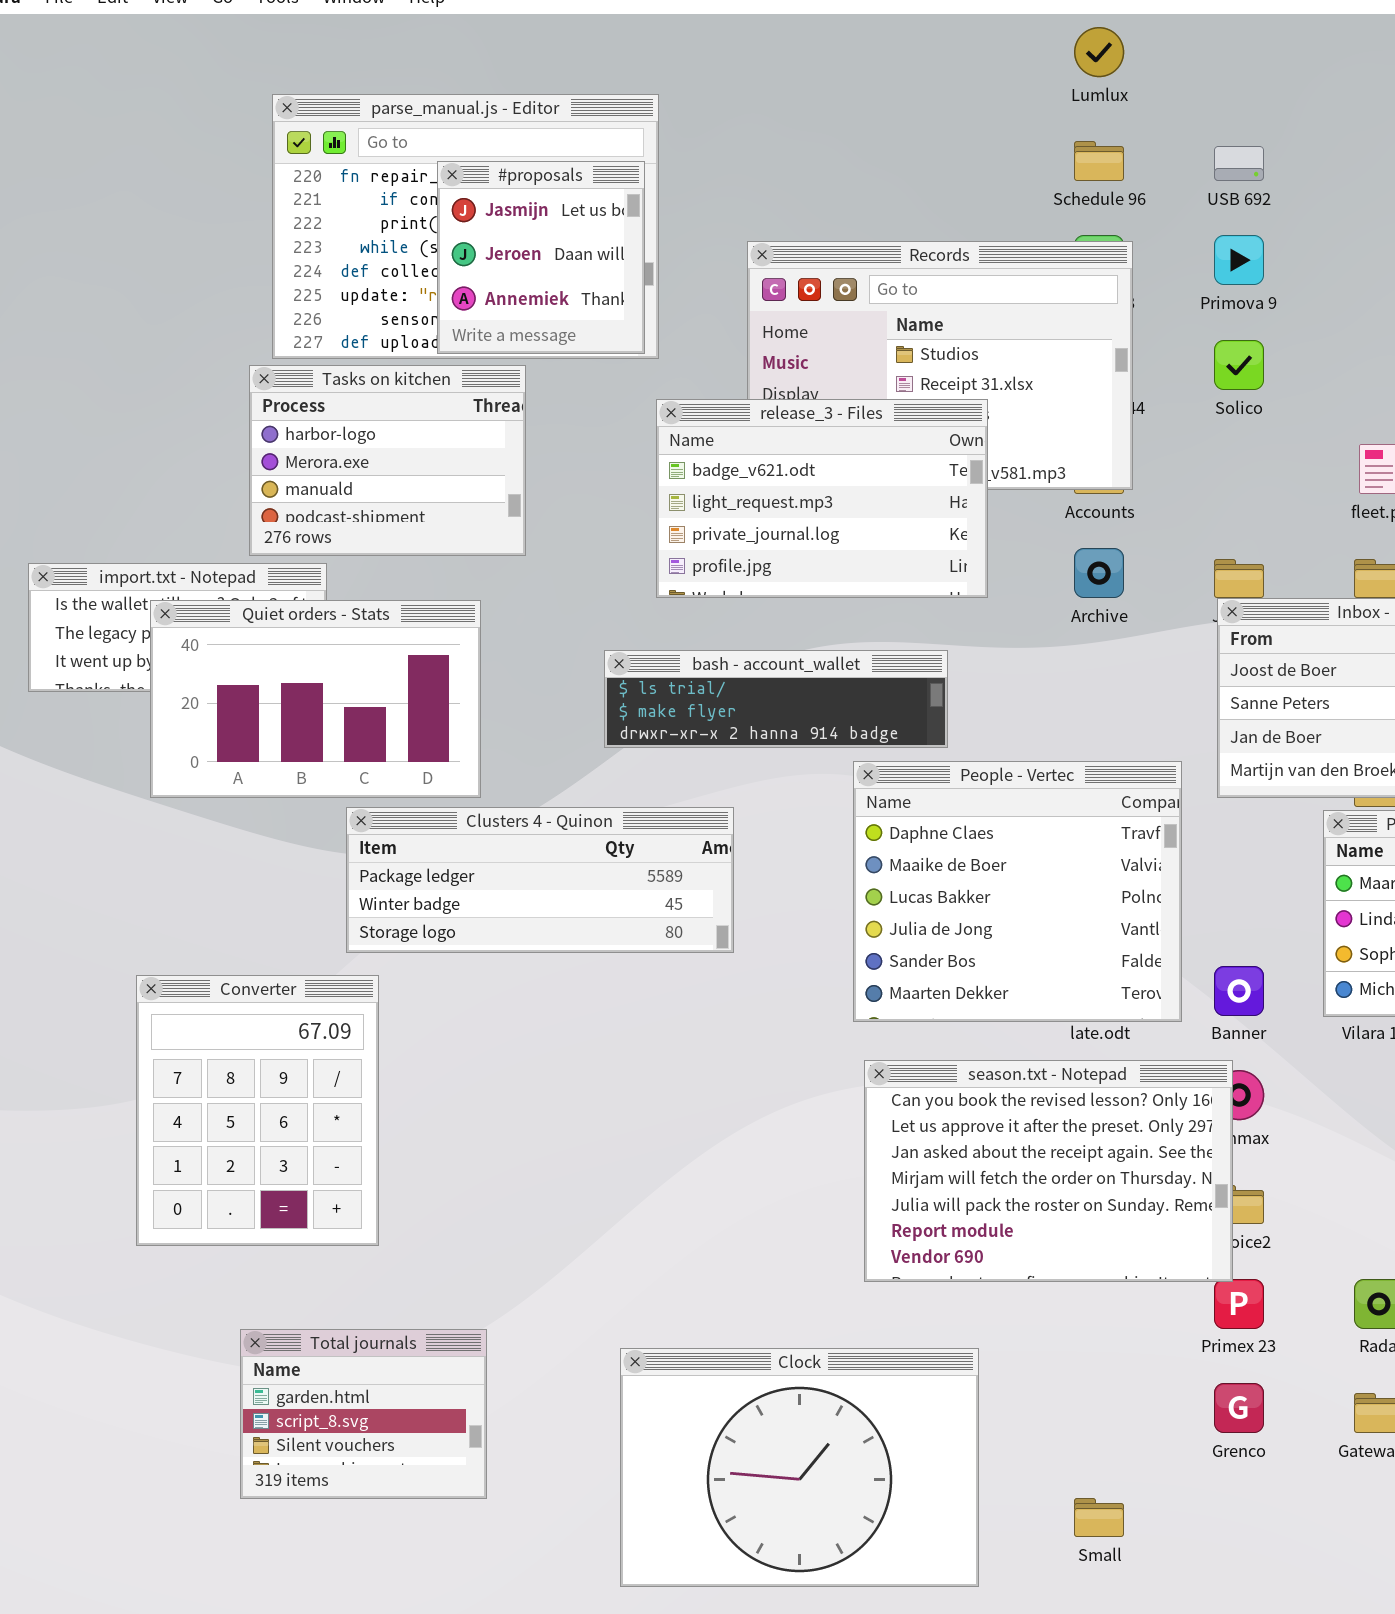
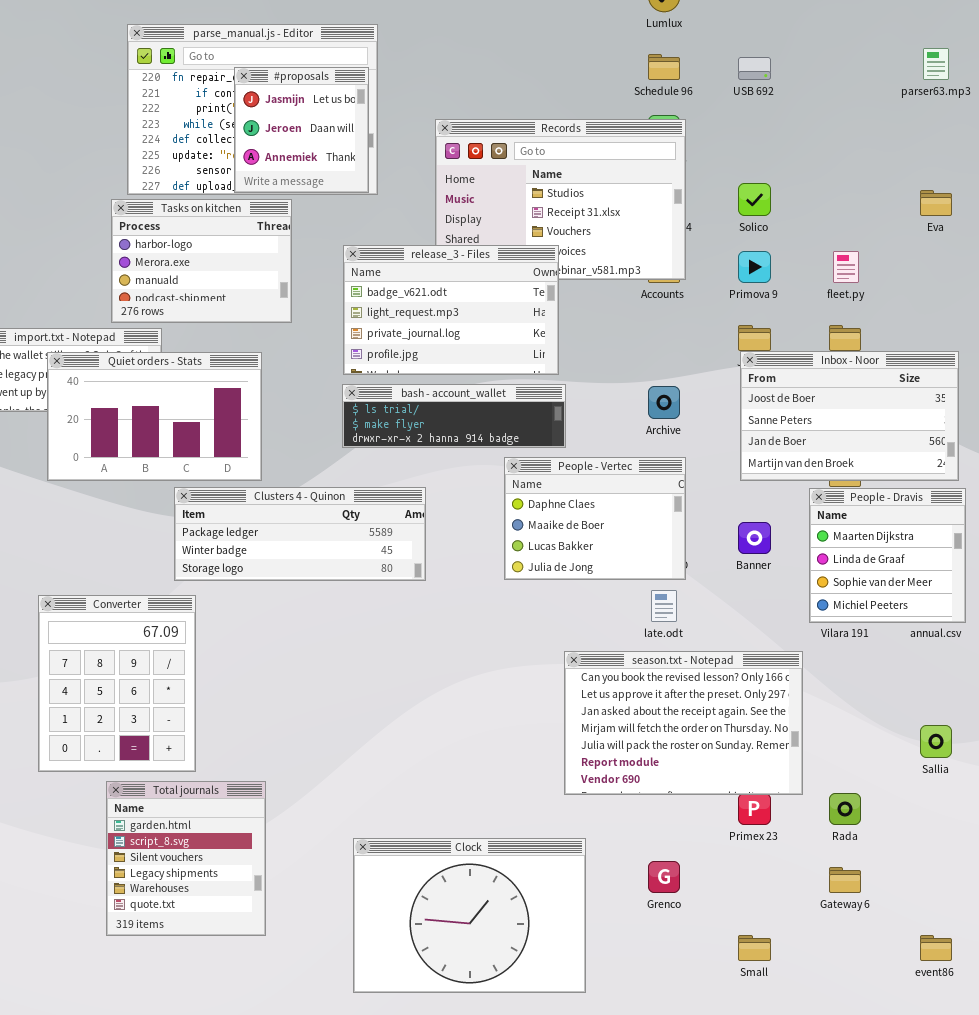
Primova 9: [1214,235,1264,285] -> [738,251,771,283], moved
release_3 - Files: [656,399,988,598] -> [343,245,559,375], moved
Archive: [1074,548,1124,598] -> [648,386,680,419], moved
People - Vertec: [853,761,1182,1022] -> [504,457,686,580], resized
Banner: [1214,966,1264,1016] -> [738,522,771,554], moved
season.txt - Notepad: [864,1060,1233,1282] -> [564,651,803,795], moved
Total journals: [240,1329,487,1499] -> [106,781,266,936], resized
Grenco: [1214,1383,1264,1433] -> [648,861,680,893], moved
Small: [1074,1498,1124,1537] -> [738,935,771,961], moved

